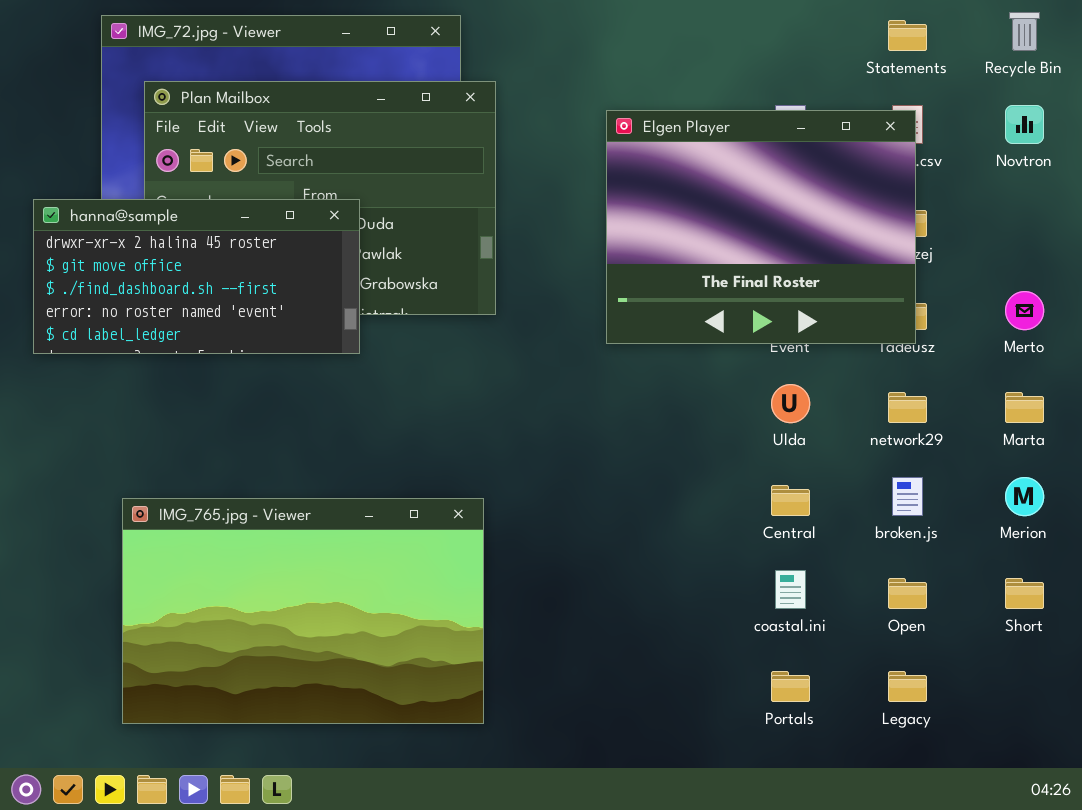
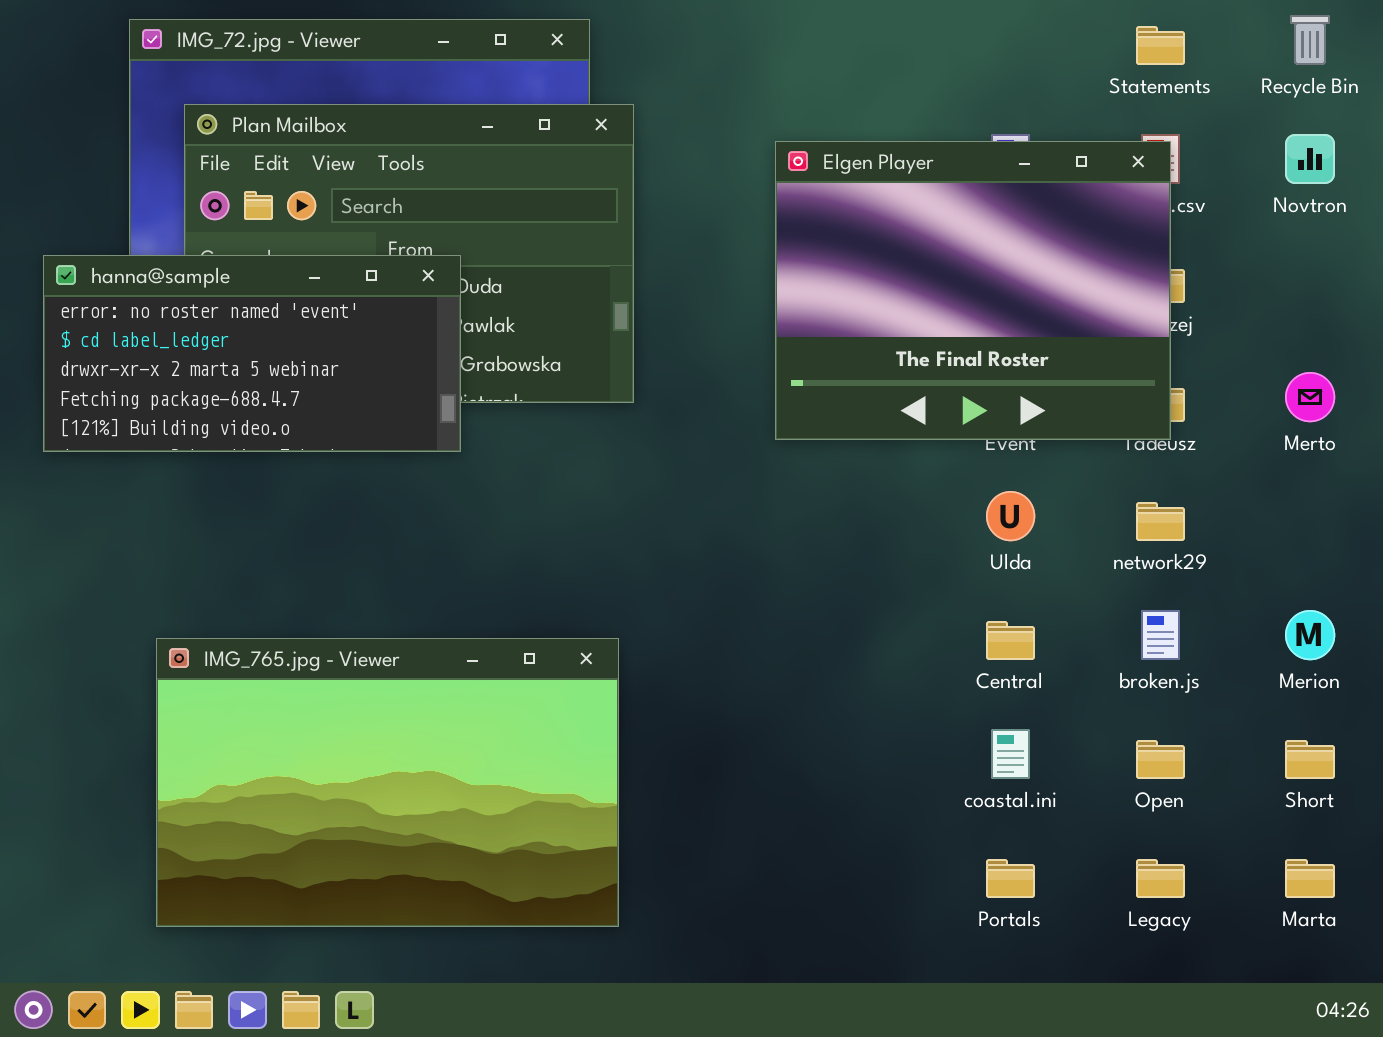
hanna@sample: [33,199,360,354] -> [43,255,461,452], scrolled down 3 rows
Marta: [1005,392,1044,423] -> [1285,859,1335,898], moved

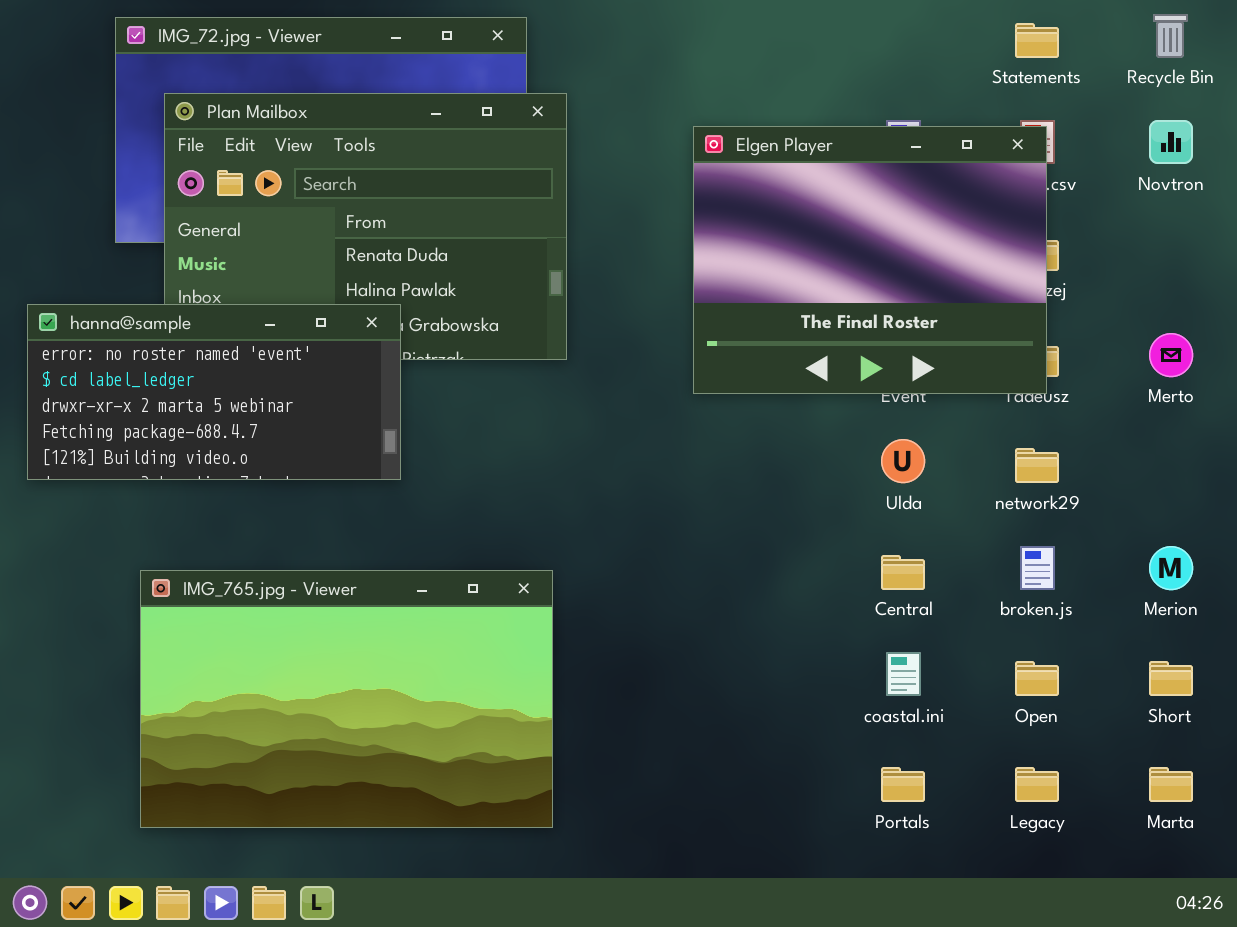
hanna@sample: [43,255,461,452] -> [27,304,401,480], moved

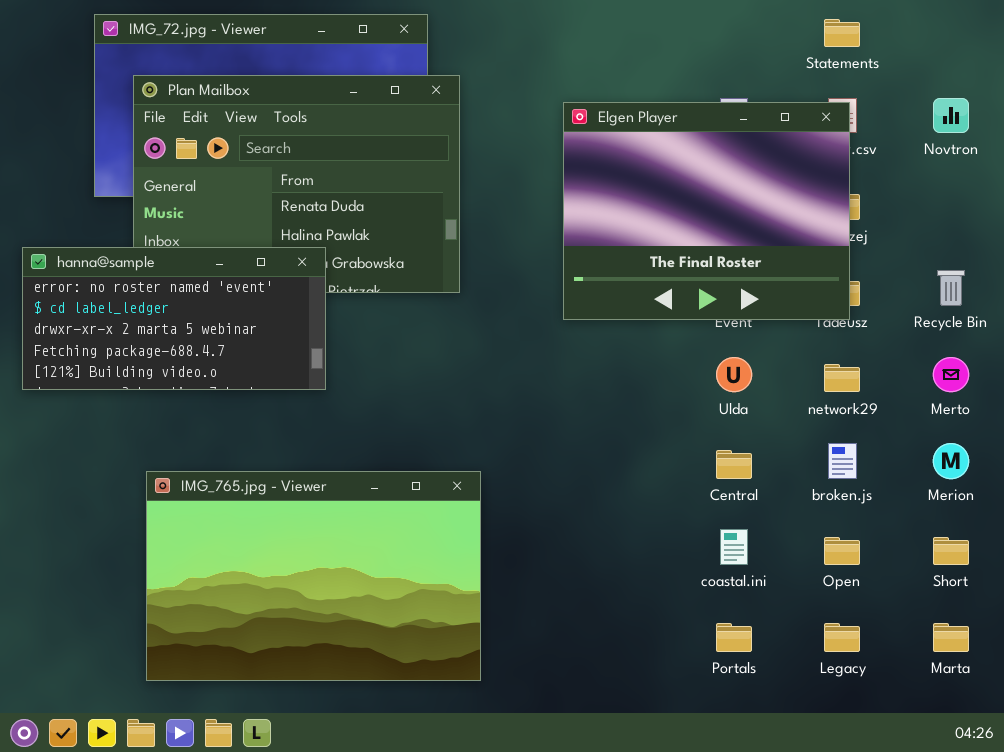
Recycle Bin: [1153,14,1188,58] -> [937,270,965,306], moved
Merto: [1149,333,1193,377] -> [933,357,969,392], moved
IMG_765.jpg - Viewer: [140,570,553,828] -> [146,471,481,681], moved

